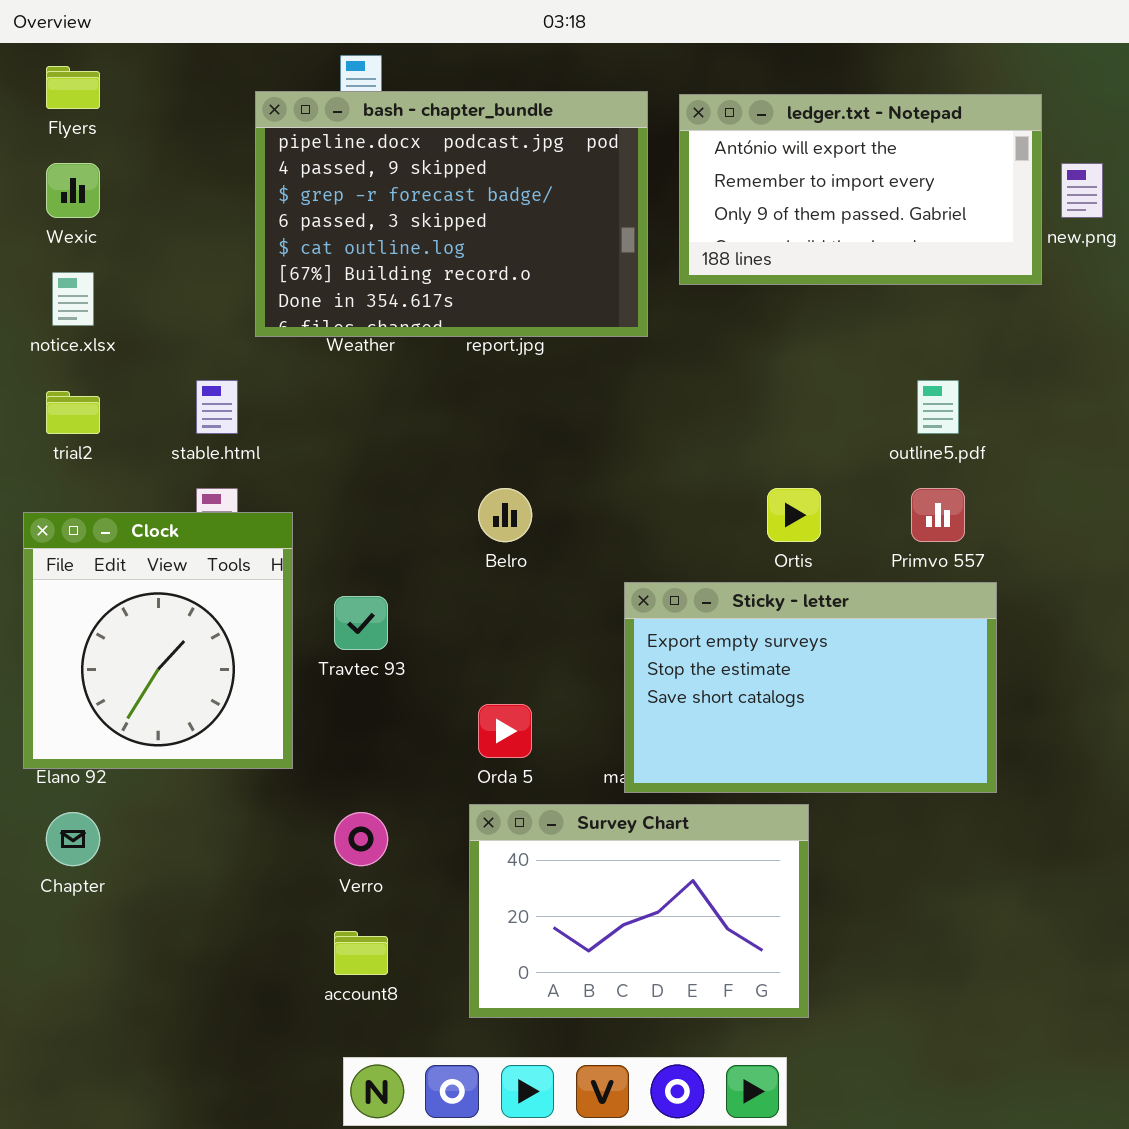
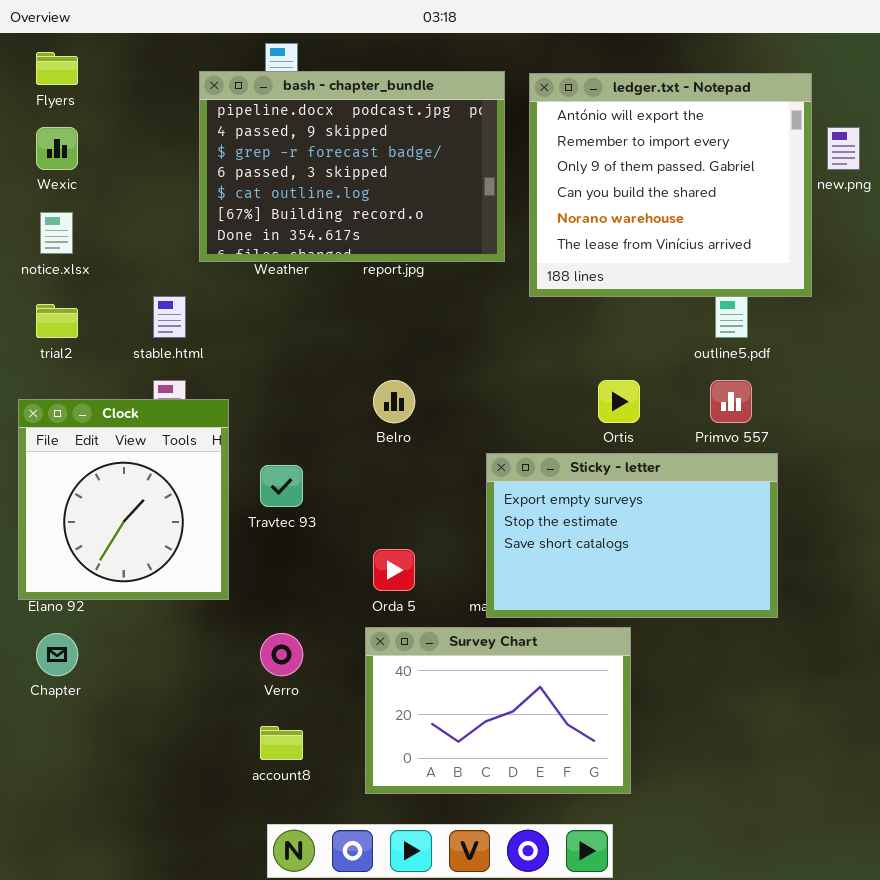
ledger.txt - Notepad: [679,94,1042,285] -> [529,73,812,297], resized

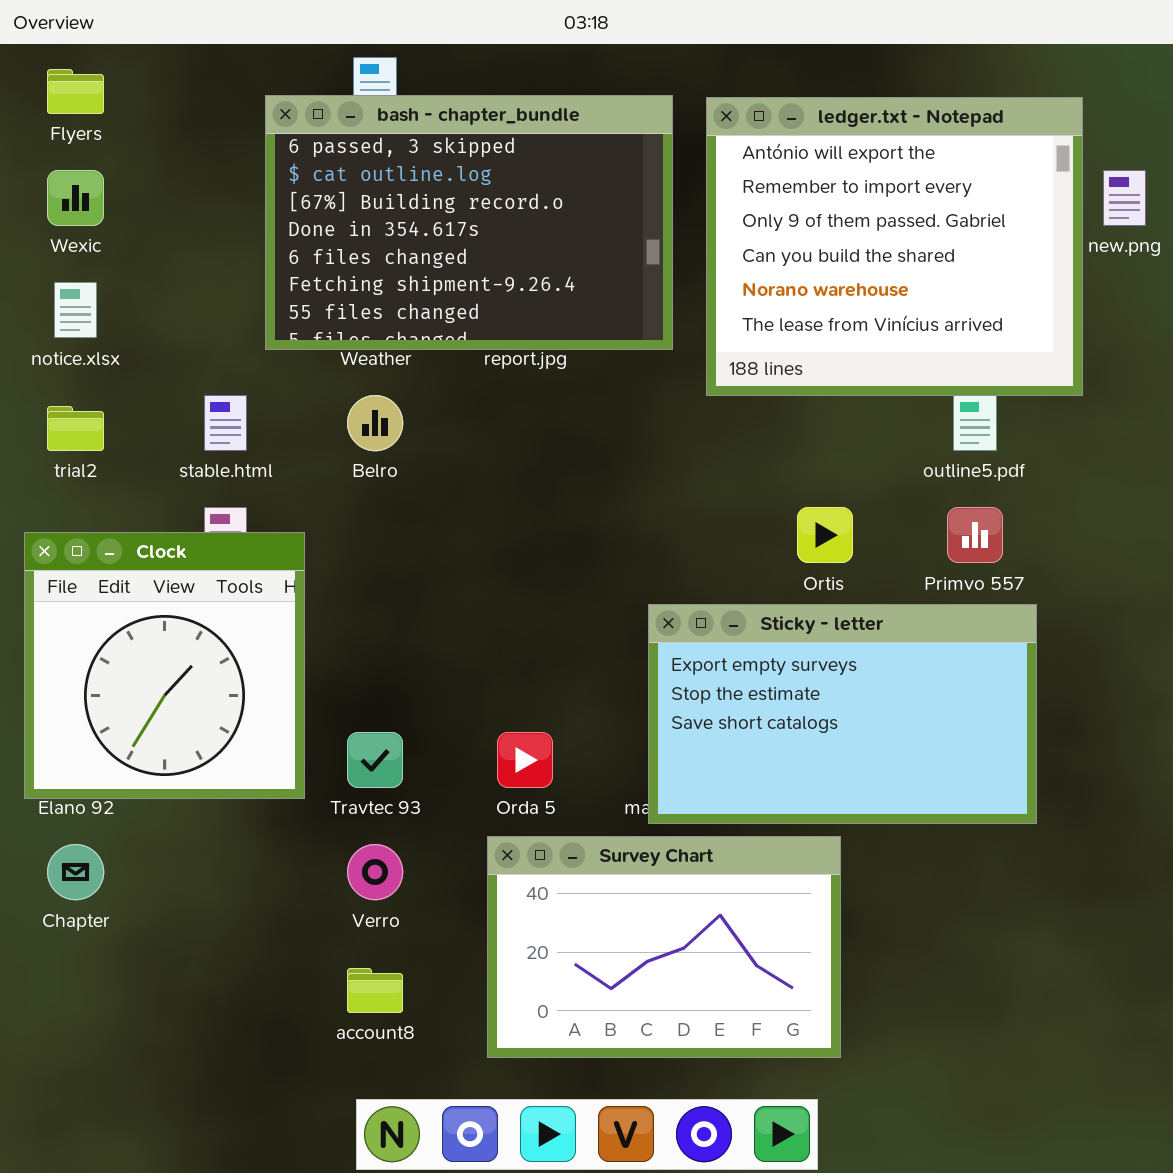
bash - chapter_bundle: [199,71,505,262] -> [265,95,673,350], scrolled down 3 rows
Belro: [373,380,415,423] -> [347,395,403,451], moved
Travtec 93: [260,465,303,507] -> [347,732,403,788], moved

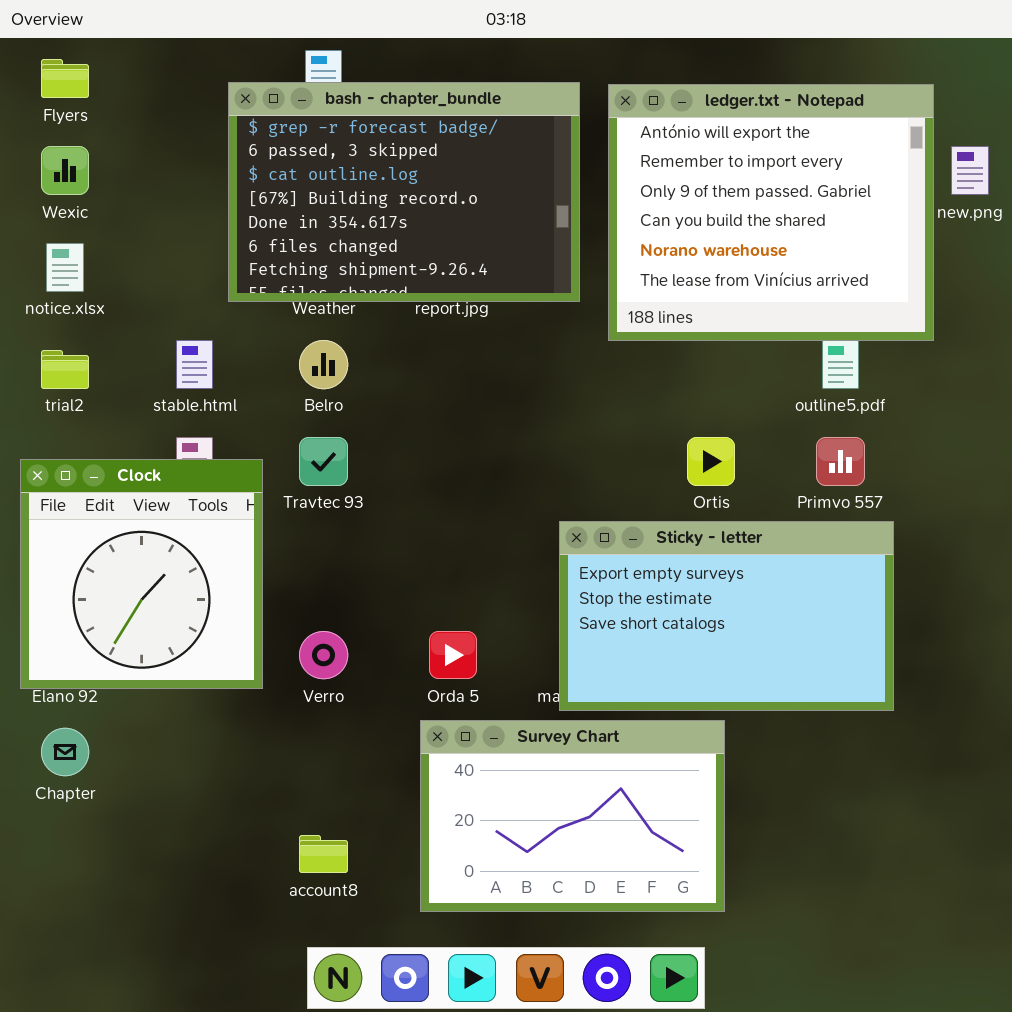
bash - chapter_bundle: [265,95,673,350] -> [228,82,580,302], scrolled up 1 row
Travtec 93: [347,732,403,788] -> [299,437,348,486], moved
Verro: [347,844,403,900] -> [299,631,348,679], moved

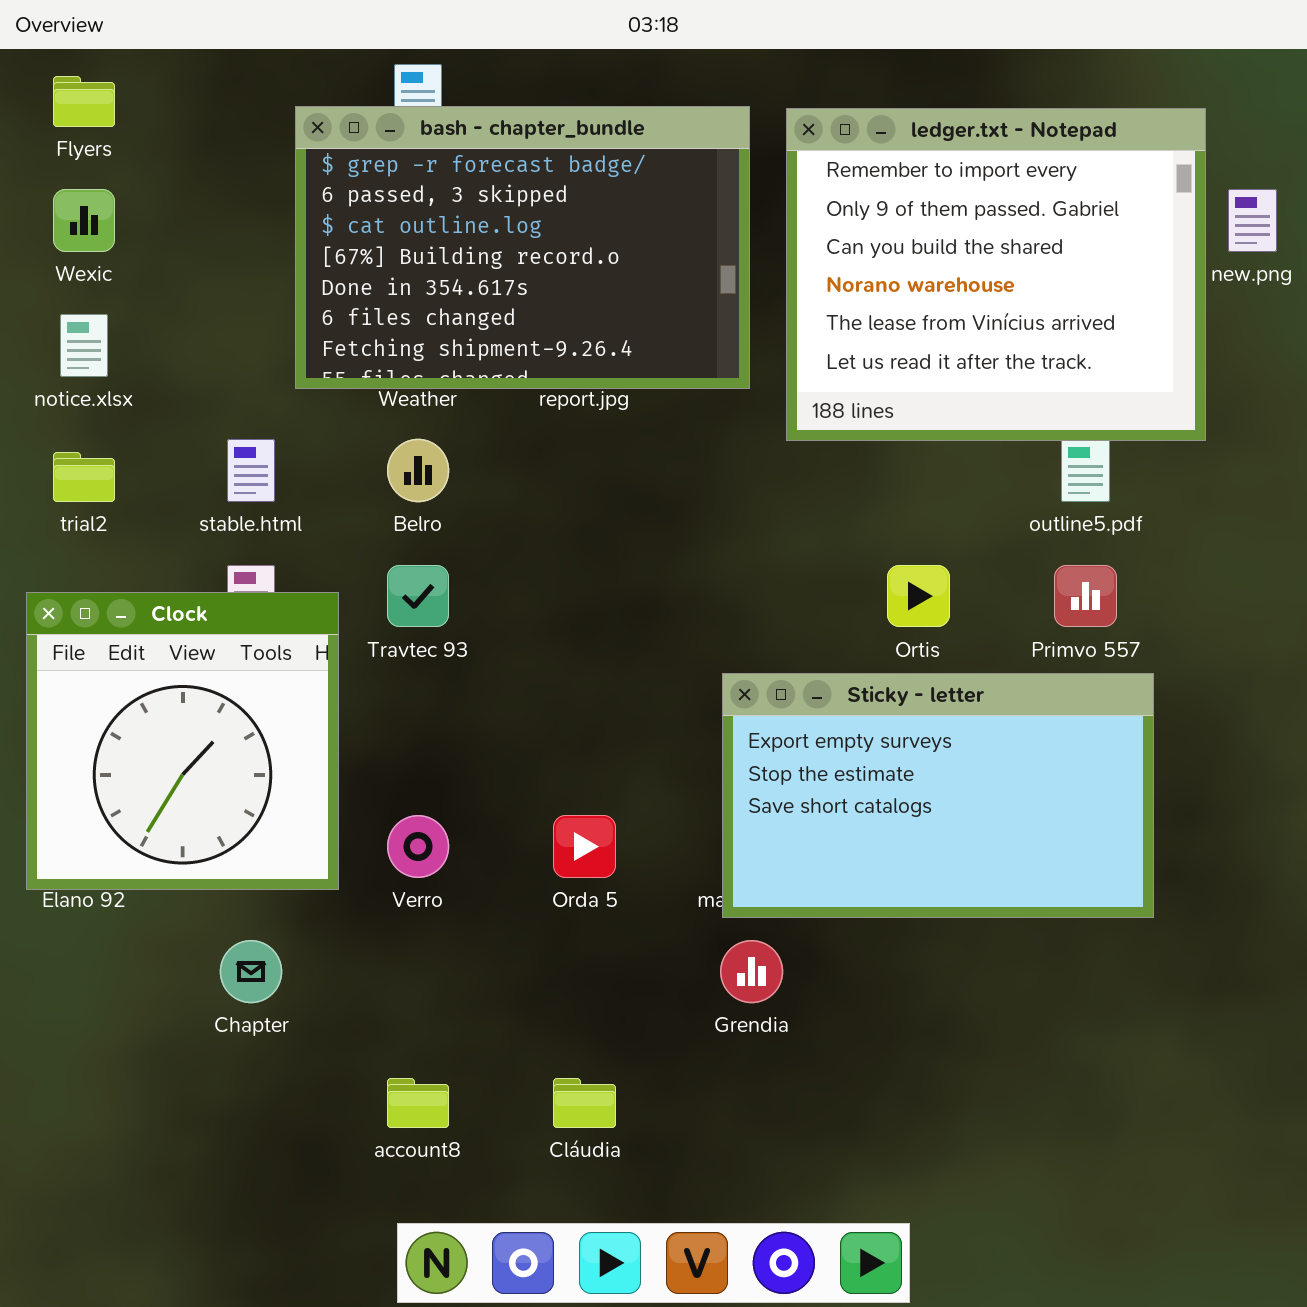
ledger.txt - Notepad: [608,84,934,341] -> [786,108,1206,441], scrolled down 1 row
Survey Chart: [420,720,725,912] -> none, closed
Chapter: [41,728,89,776] -> [220,940,282,1003], moved

